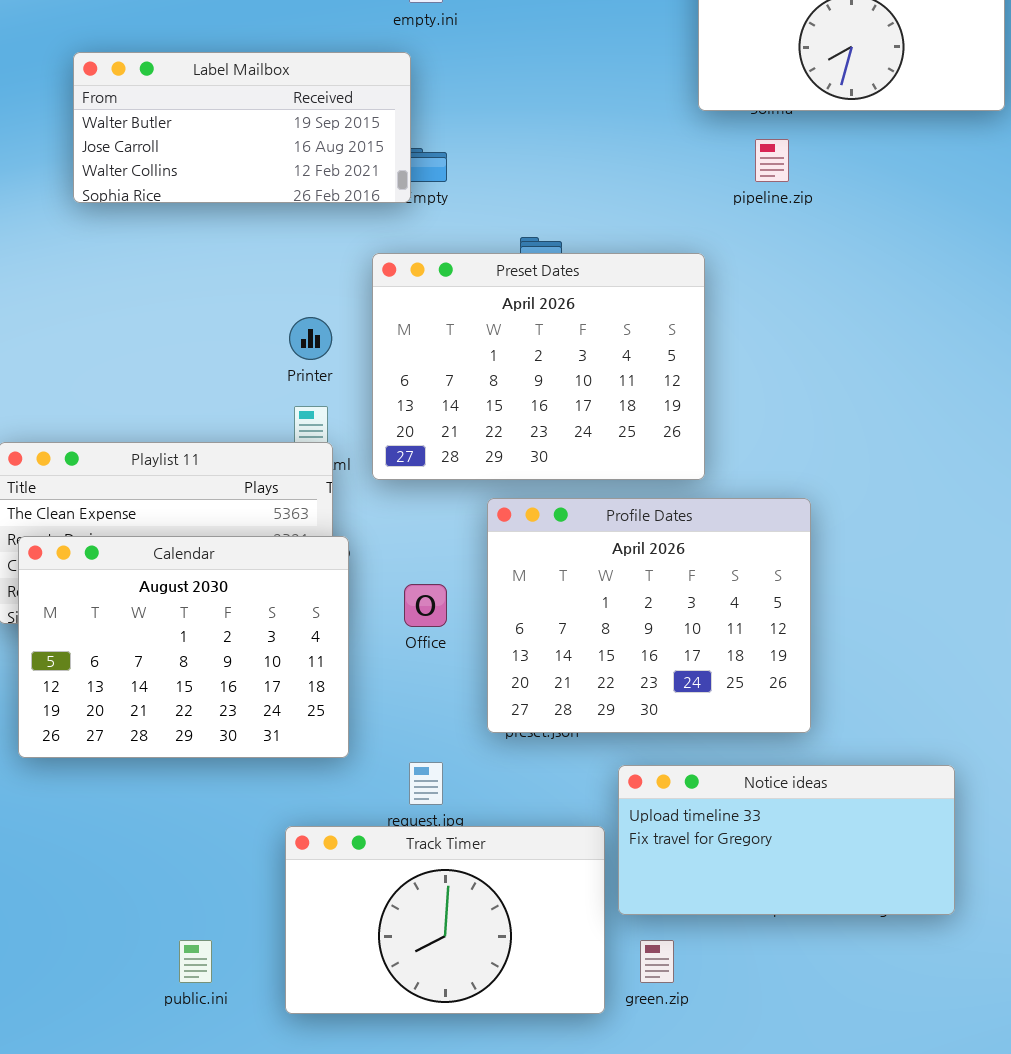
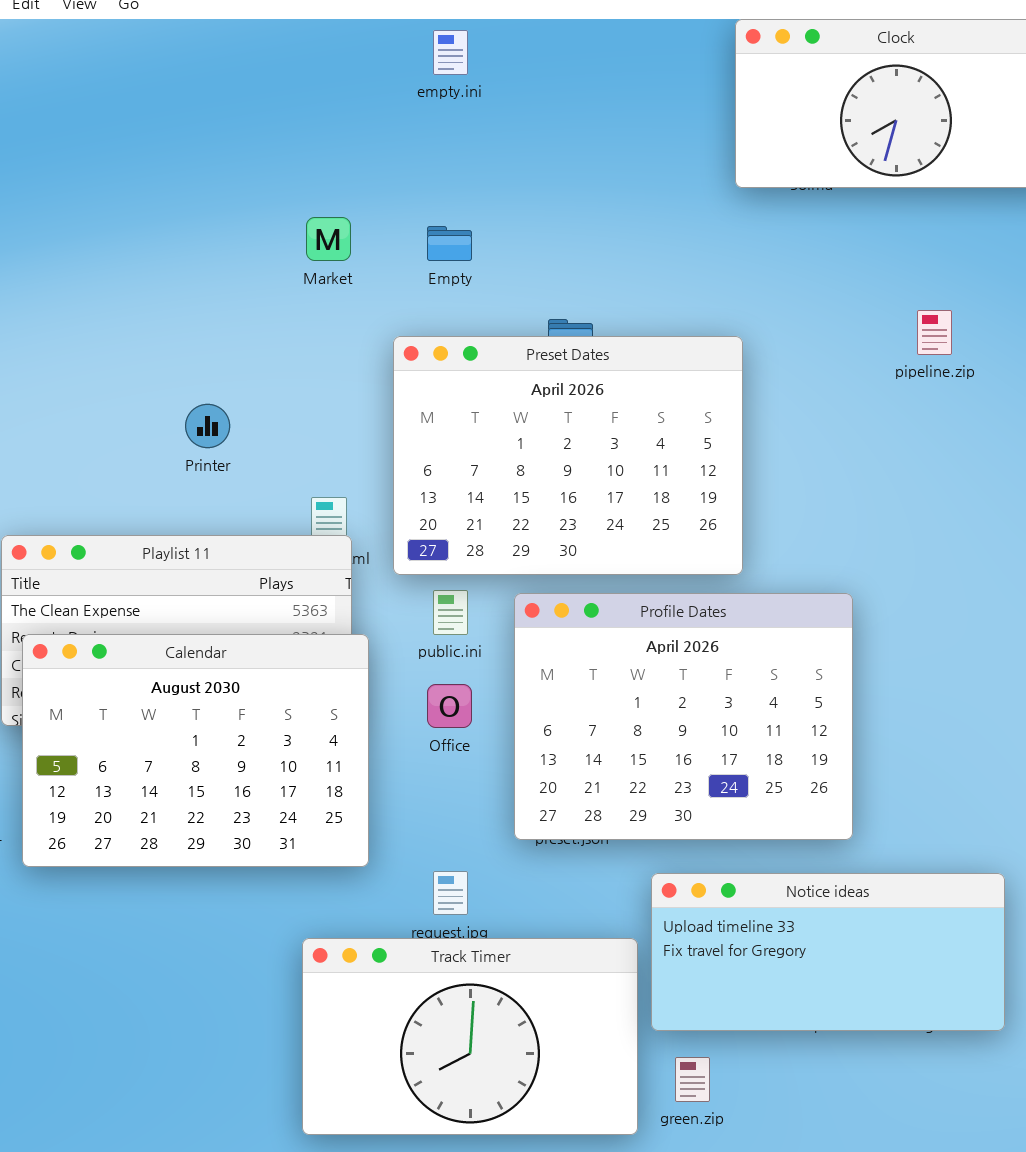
Label Mailbox: [73,52,411,203] -> none, closed
pipeline.zip: [755,139,789,182] -> [917,310,952,355], moved
Printer: [289,317,332,360] -> [185,404,230,448], moved
public.ini: [179,940,212,983] -> [433,590,468,635], moved

